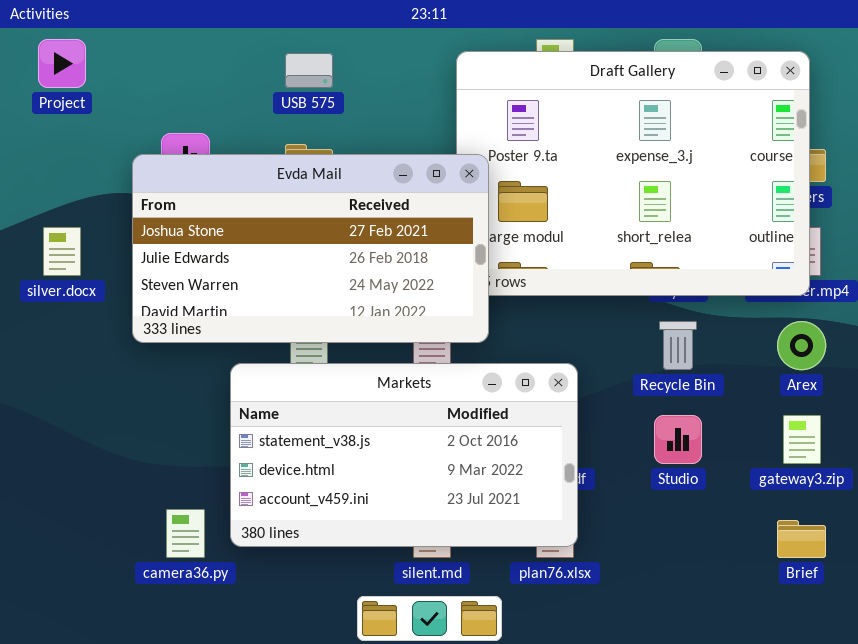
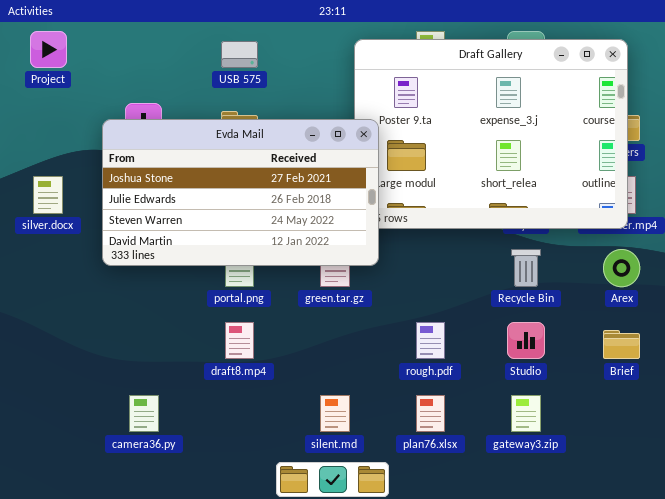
Markets: [230,363,578,547] -> none, closed
gateway3.zip: [783,415,821,464] -> [511,395,541,432], moved
Brief: [777,520,826,558] -> [603,330,640,359], moved

